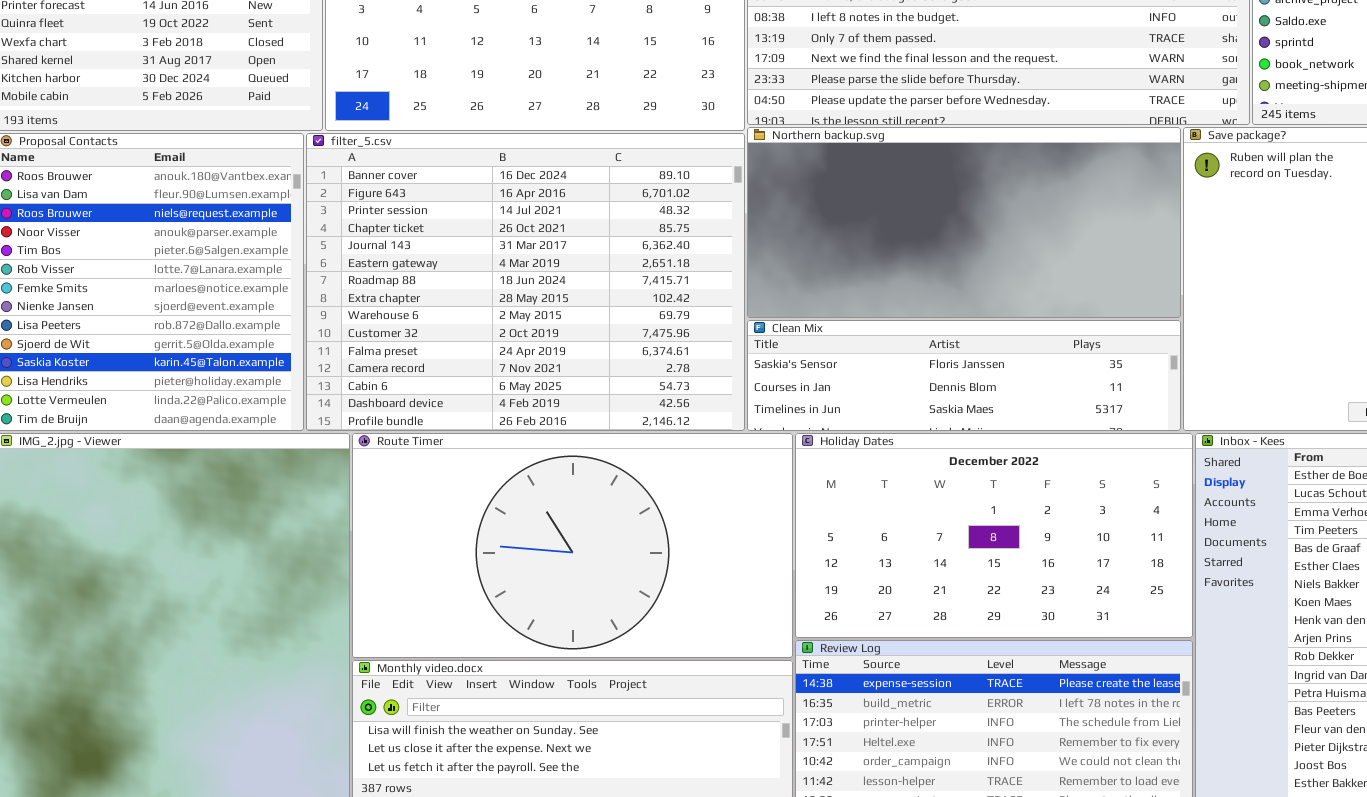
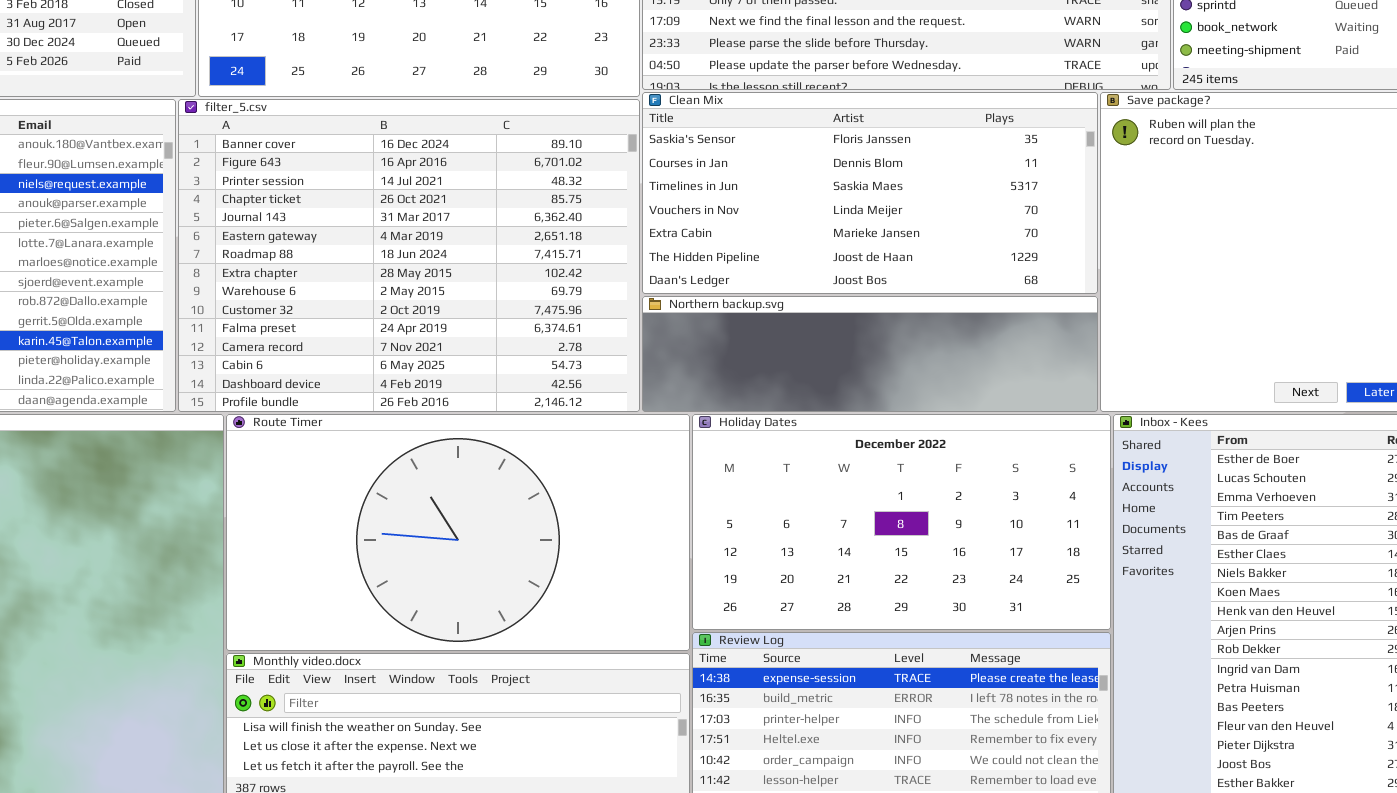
Northern backup.svg: [747,127,1181,318] -> [642,296,1098,412], moved, resized
Clean Mix: [747,320,1181,431] -> [642,92,1098,294], moved, resized

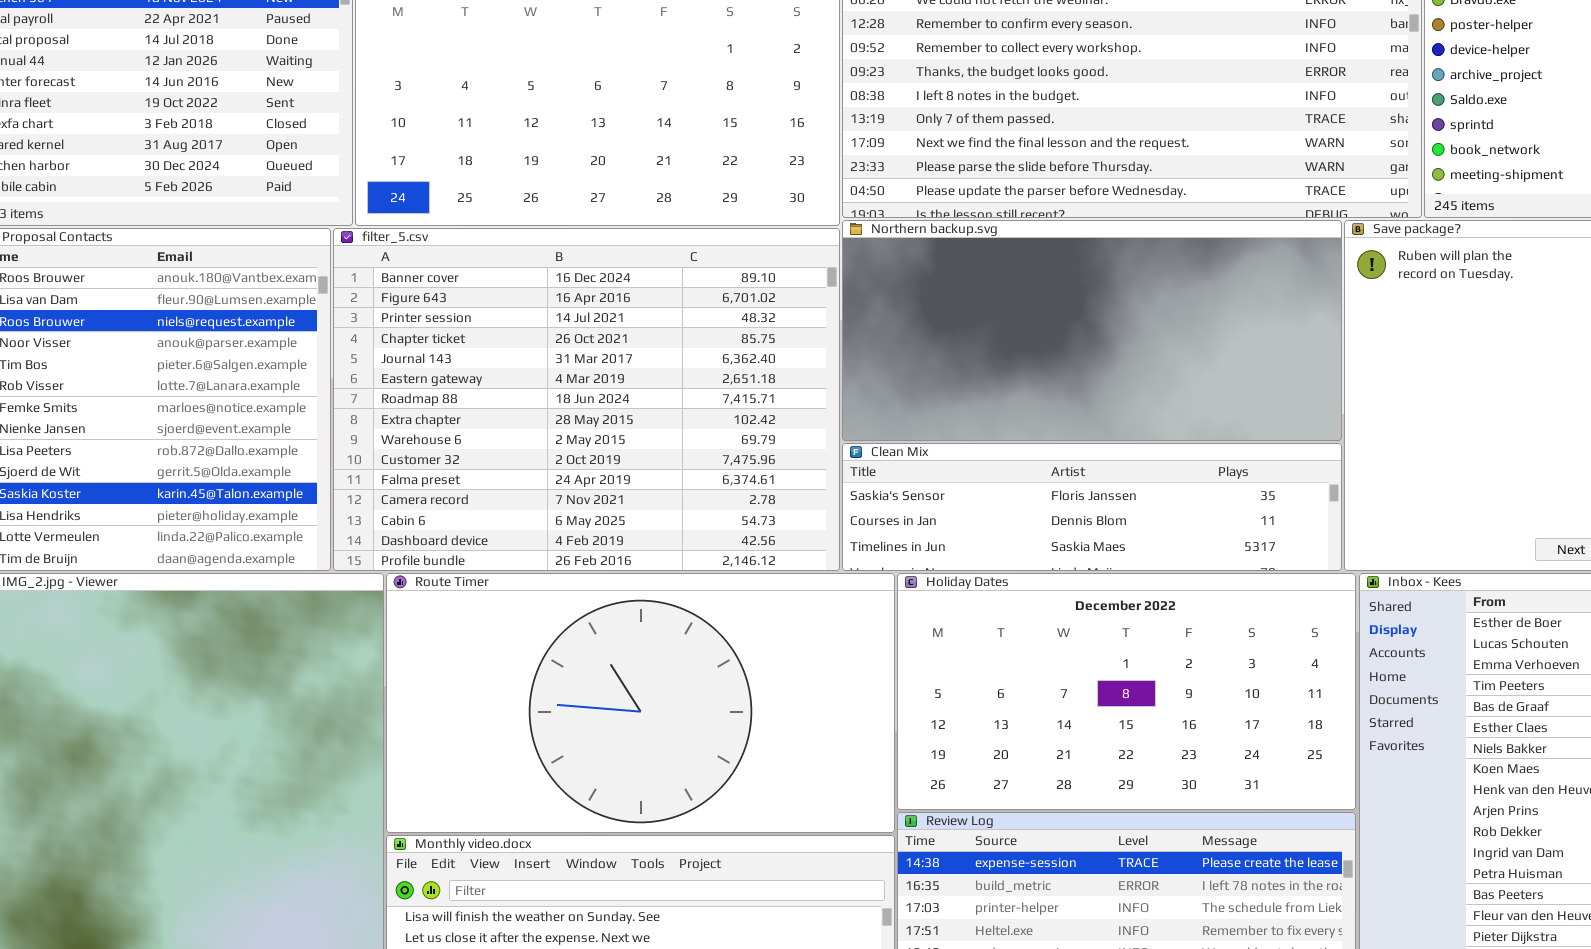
Clean Mix: [642,92,1098,294] -> [842,443,1342,571], moved, resized
Northern backup.svg: [642,296,1098,412] -> [842,220,1342,441], moved, resized

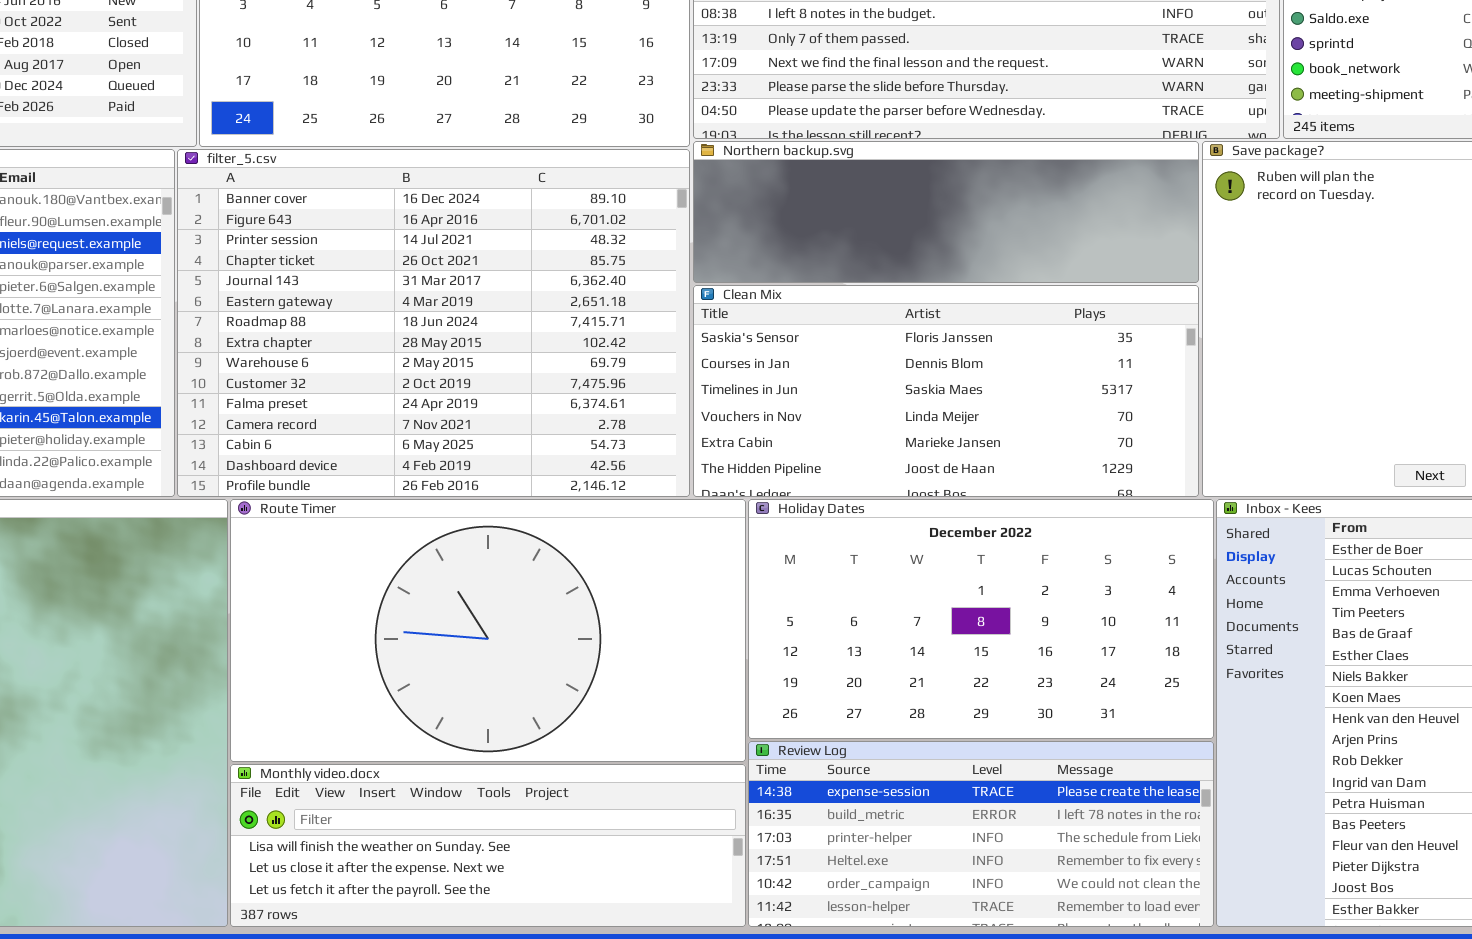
Northern backup.svg: [842,220,1342,441] -> [693,141,1199,283], resized
Clean Mix: [842,443,1342,571] -> [693,285,1199,497], resized

